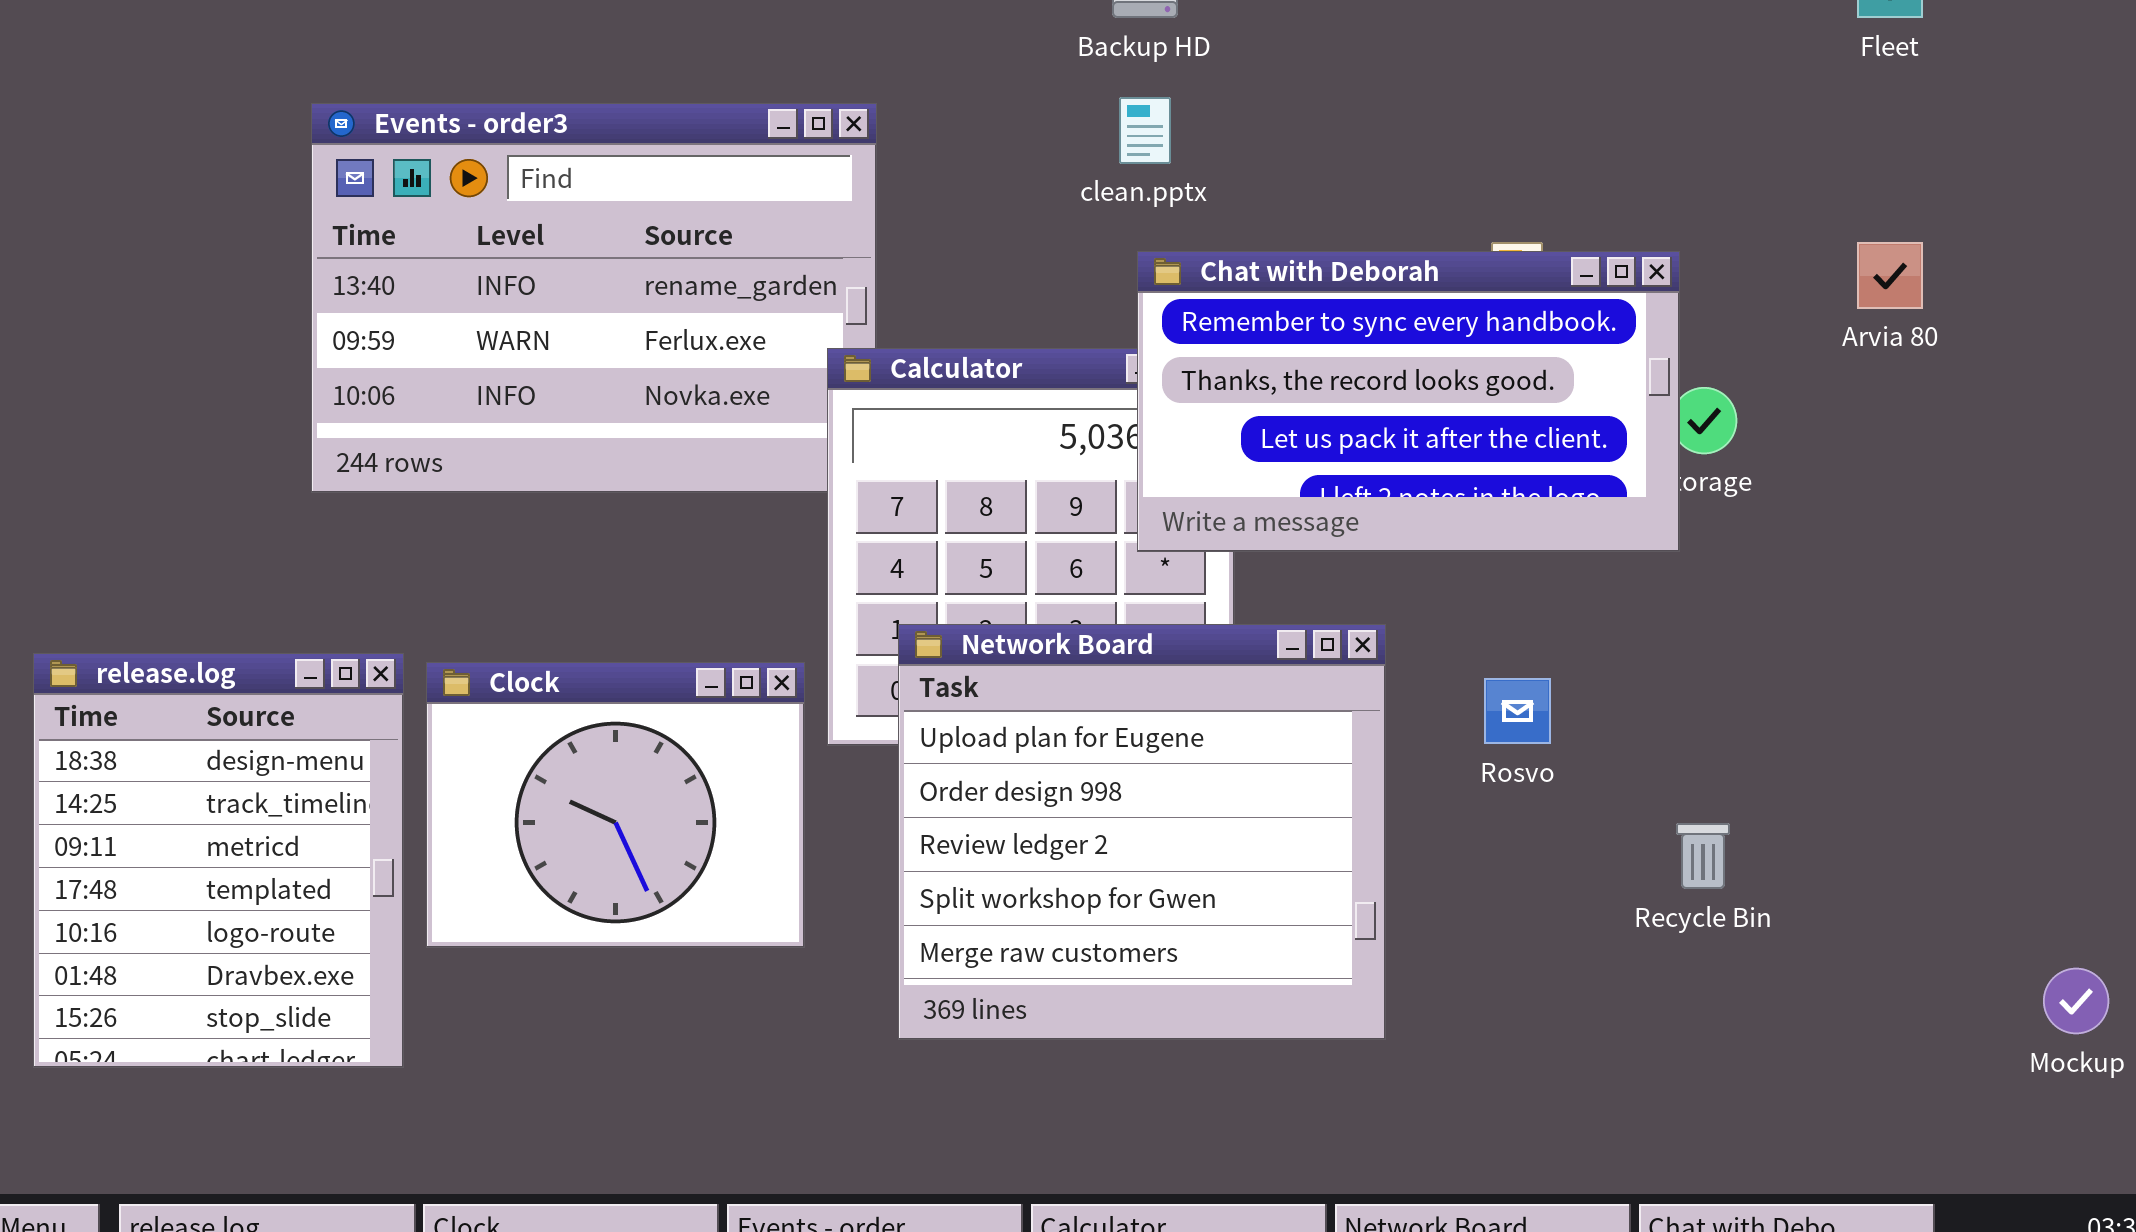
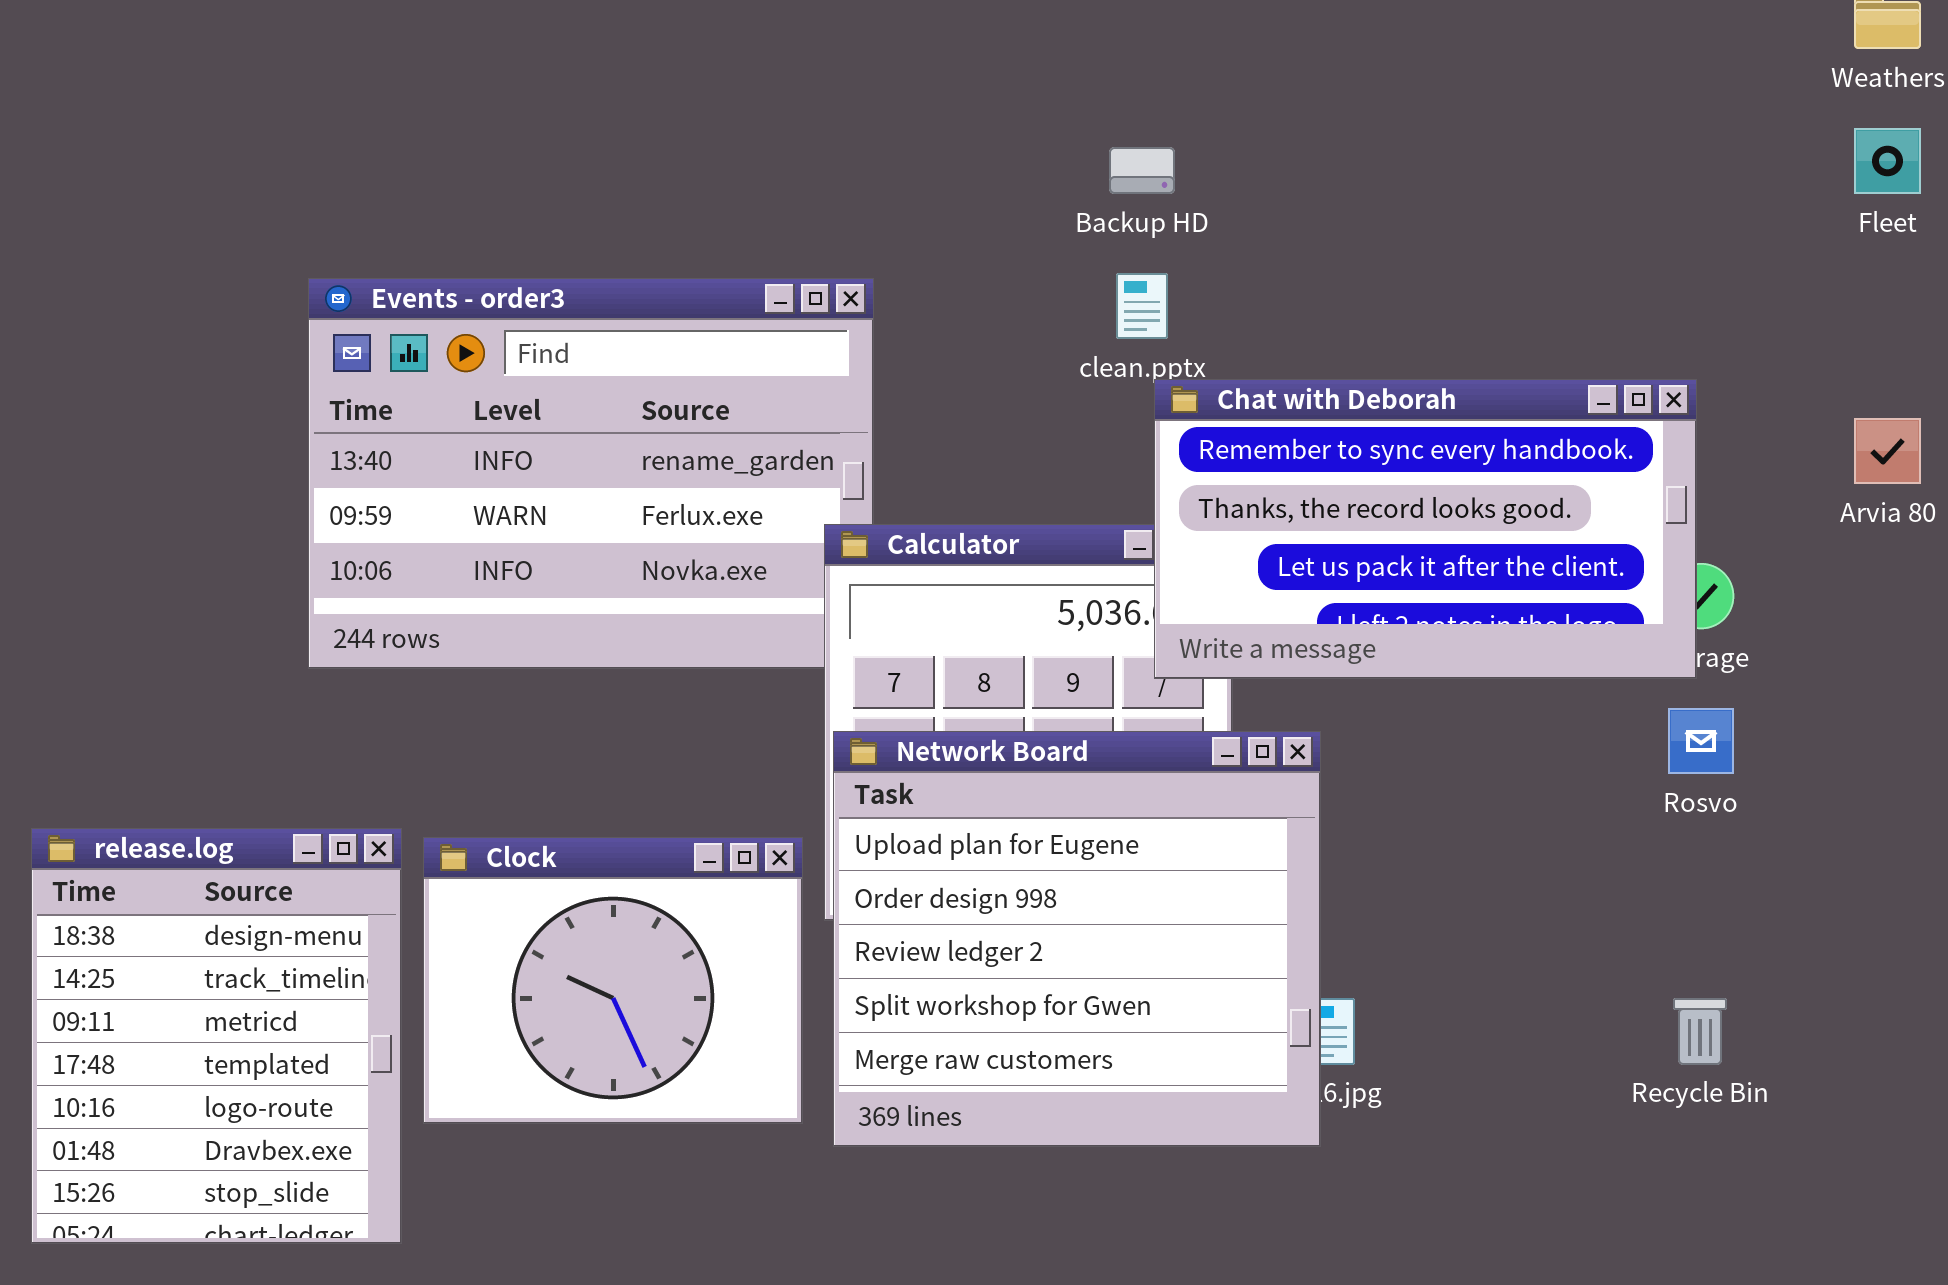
Chat with Deborah: [1137,251,1680,552] -> [1154,379,1697,679], moved
Network Board: [898,624,1386,1040] -> [833,731,1321,1147], moved
Rosvo: [1484,678,1551,744] -> [1668,708,1734,774], moved

